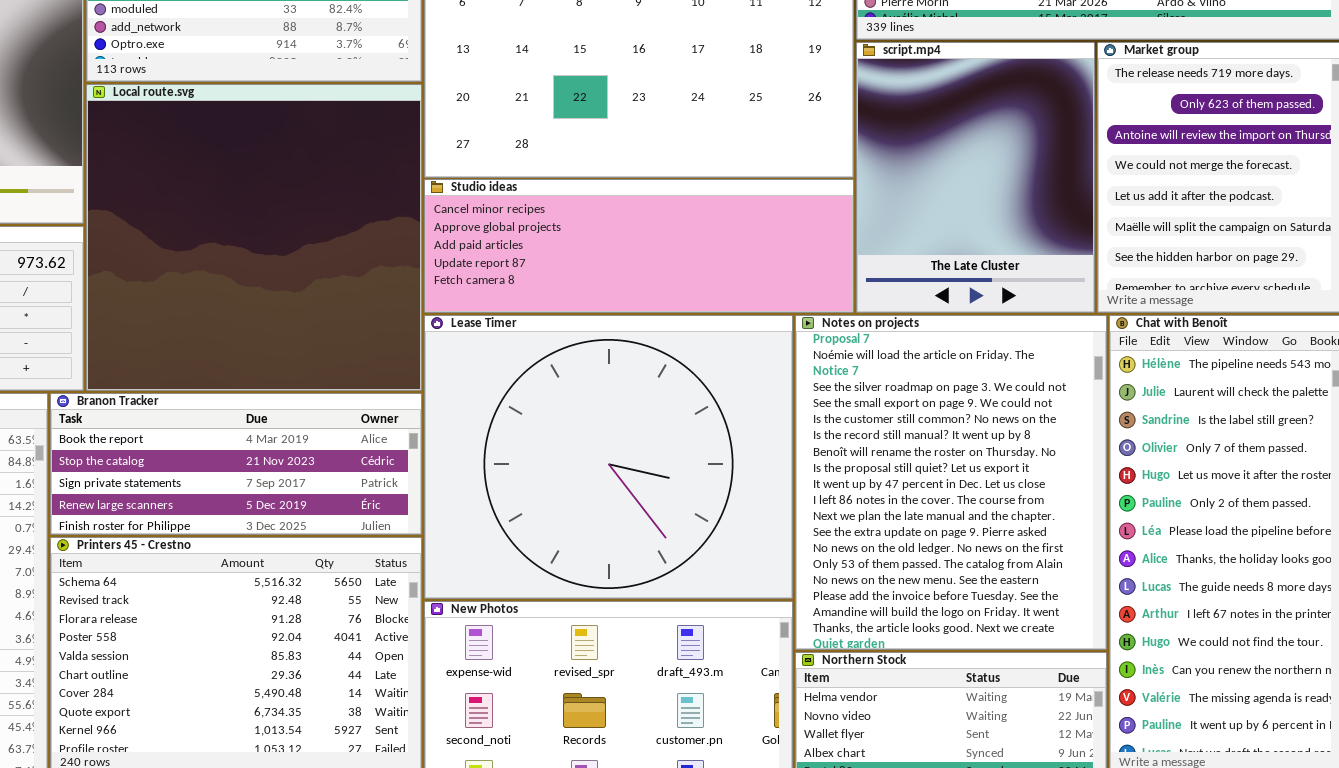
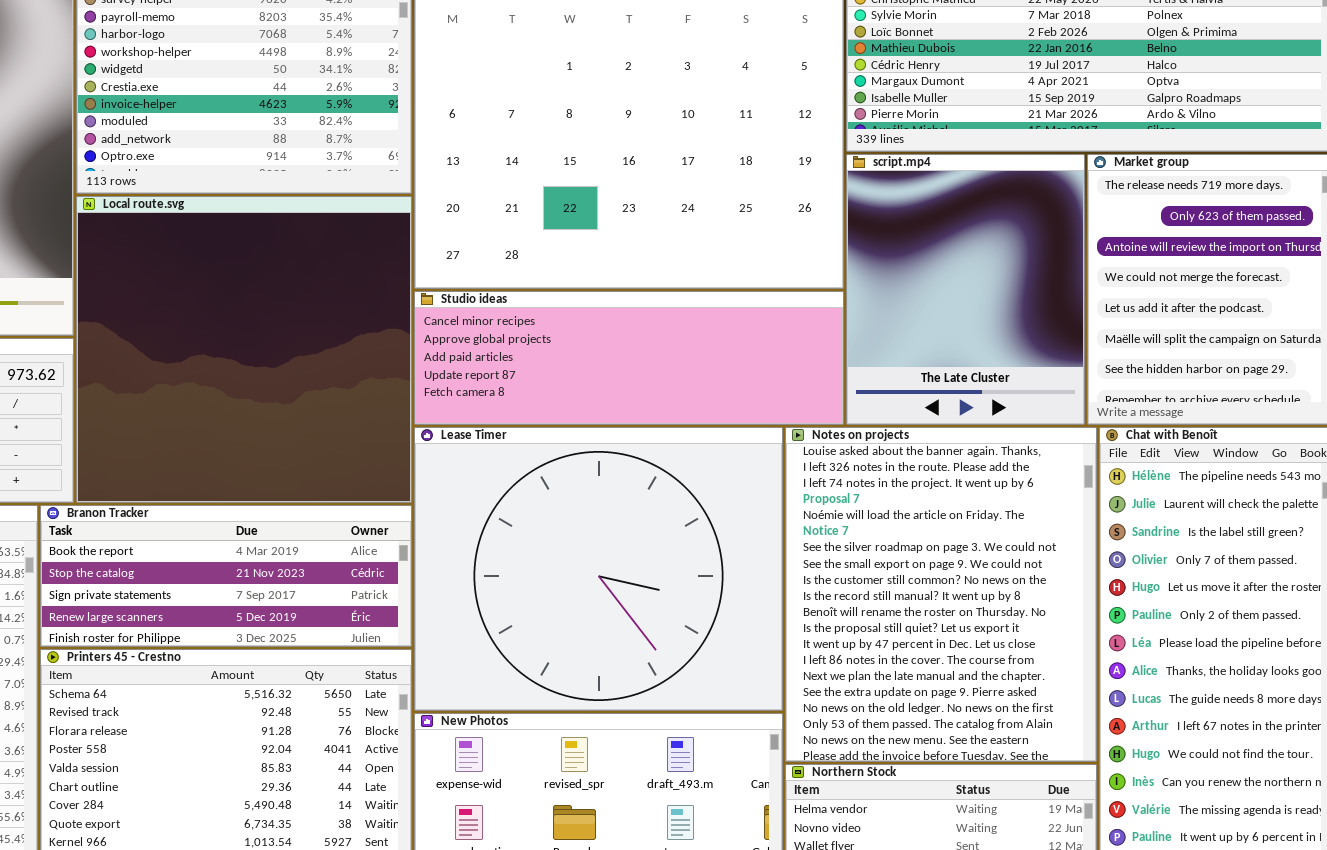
Notes on projects: [795,315,1107,650] -> [785,427,1097,762], scrolled up 3 rows

